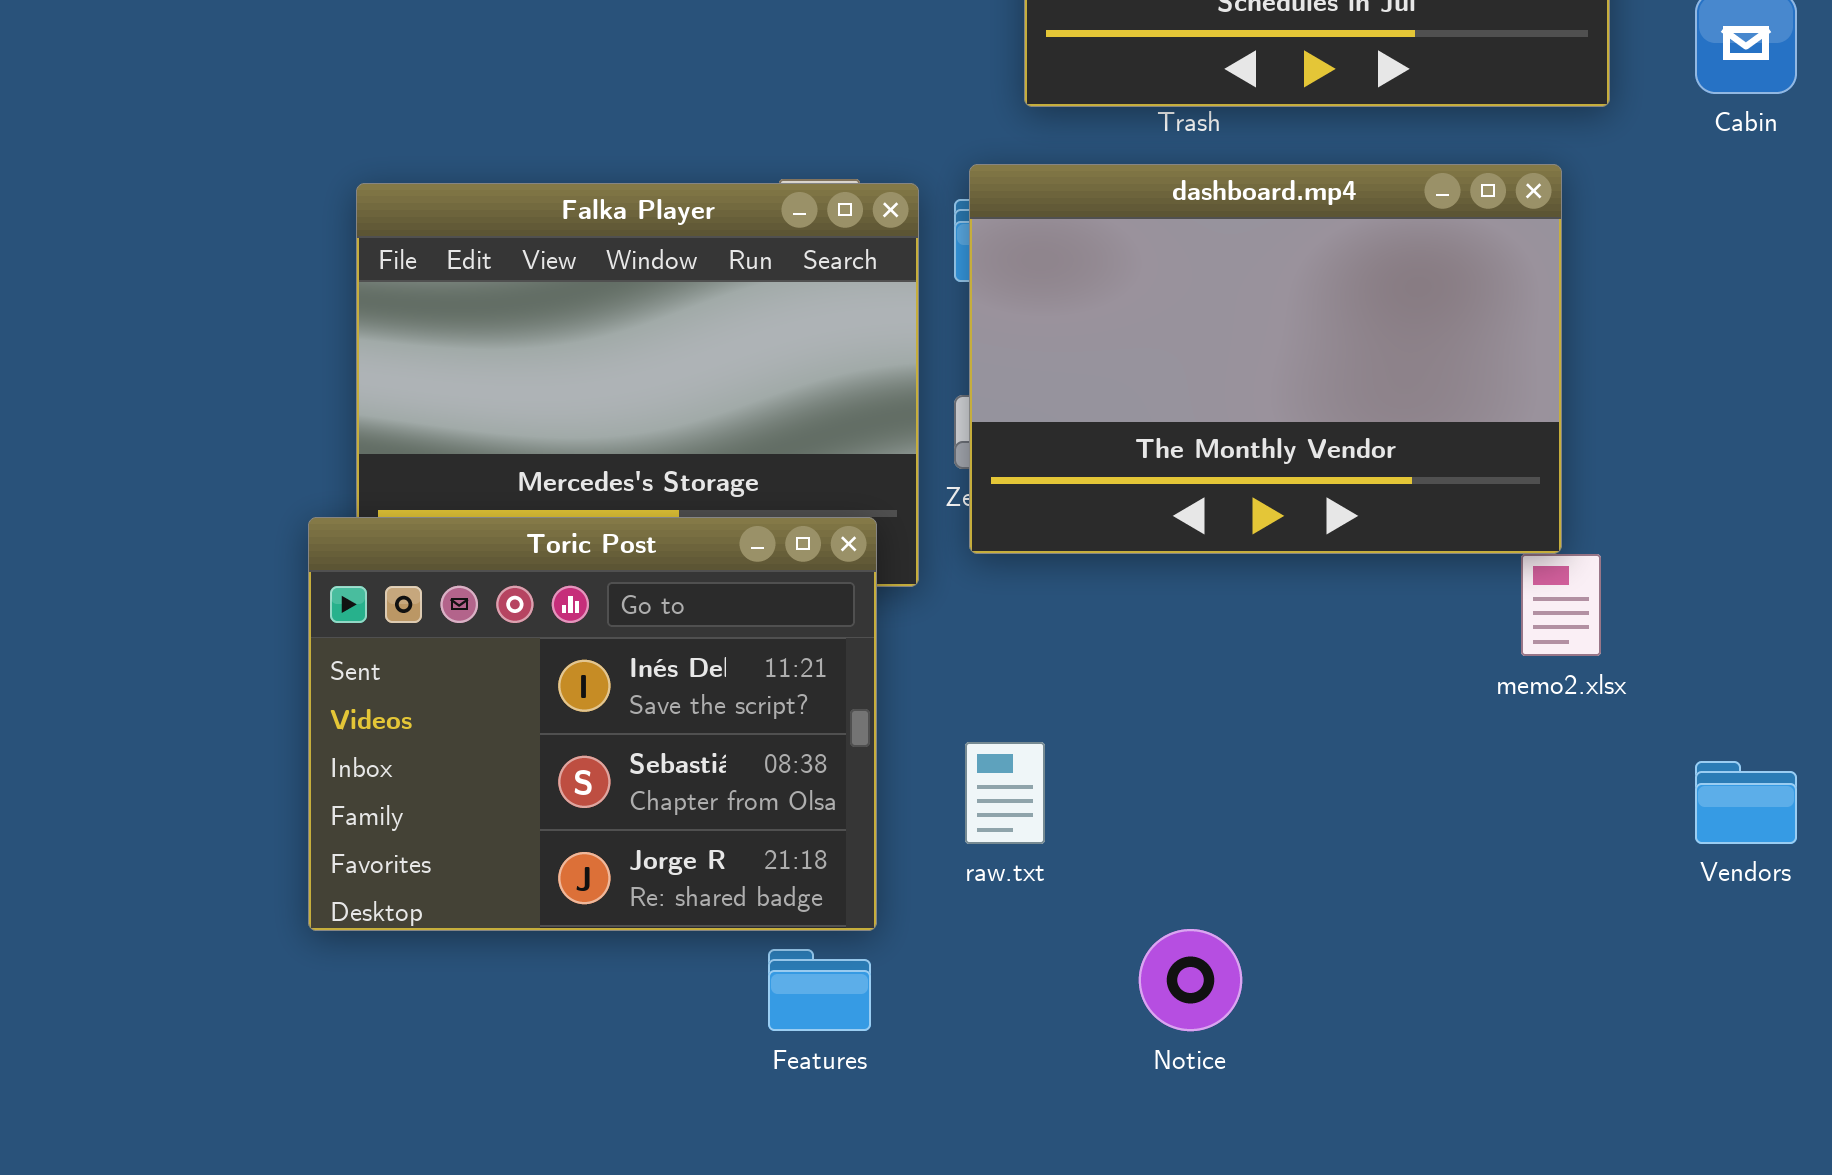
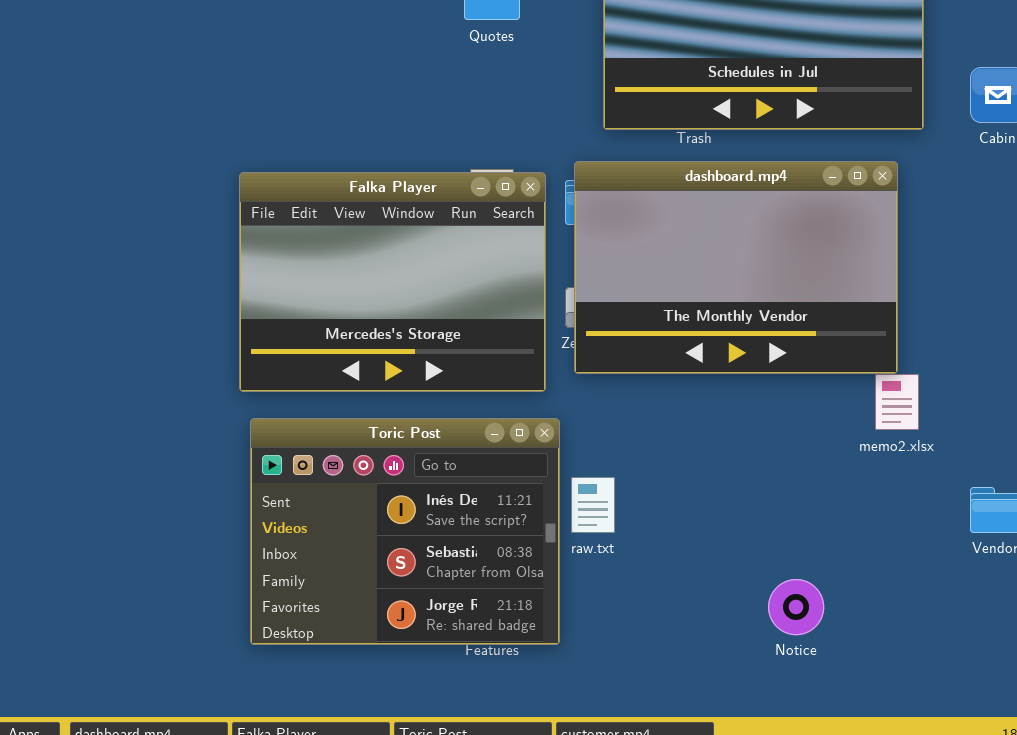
Toric Post: [308,517,877,931] -> [250,418,560,645], moved
Notice: [1139,929,1242,1031] -> [768,579,824,635], moved

